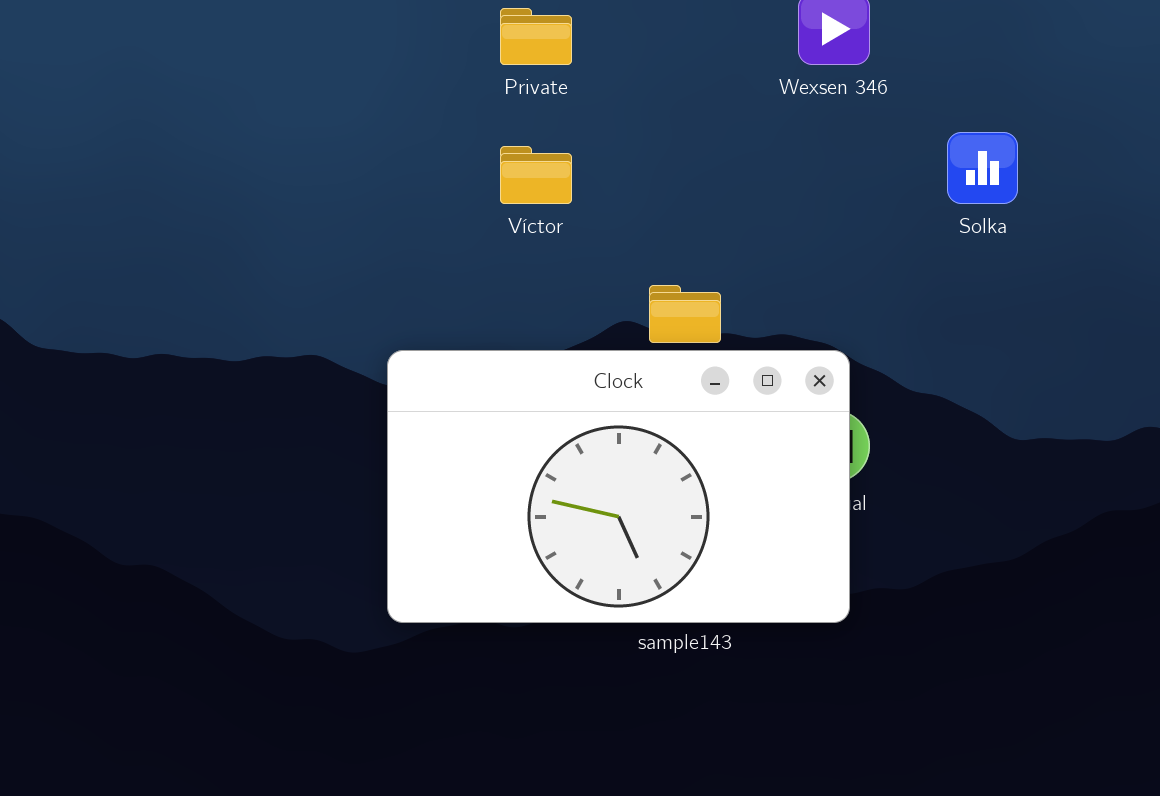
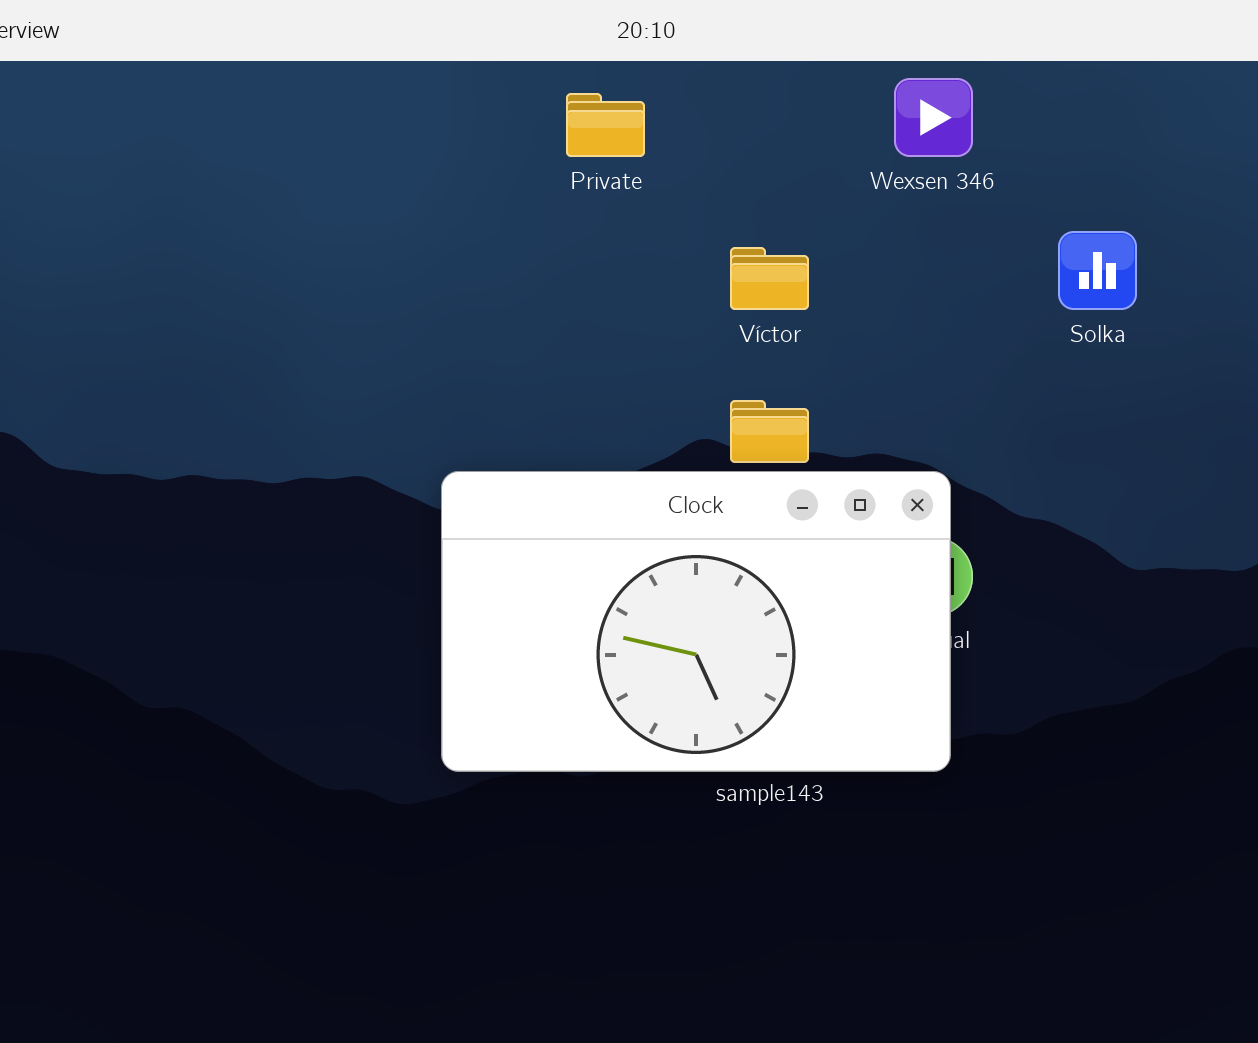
Víctor: [500,146,572,204] -> [730,247,809,310], moved

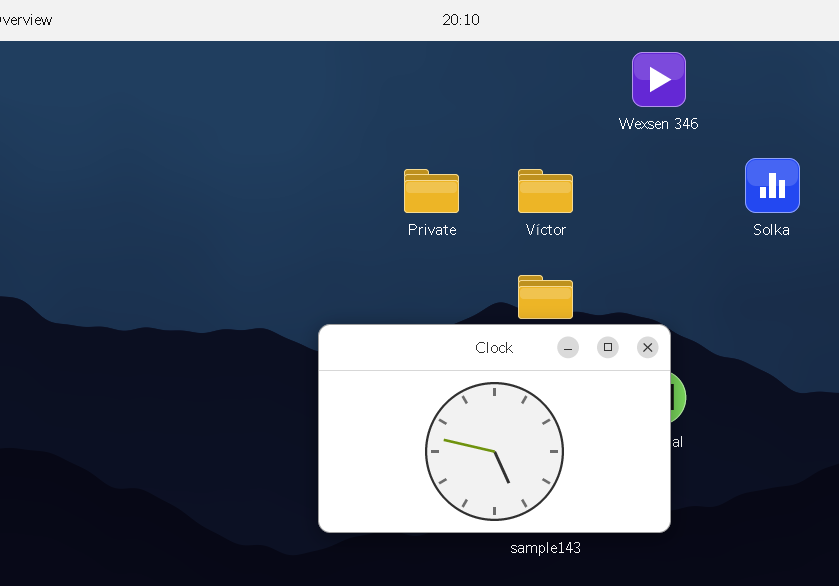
Private: [566,93,645,157] -> [404,169,459,213], moved

